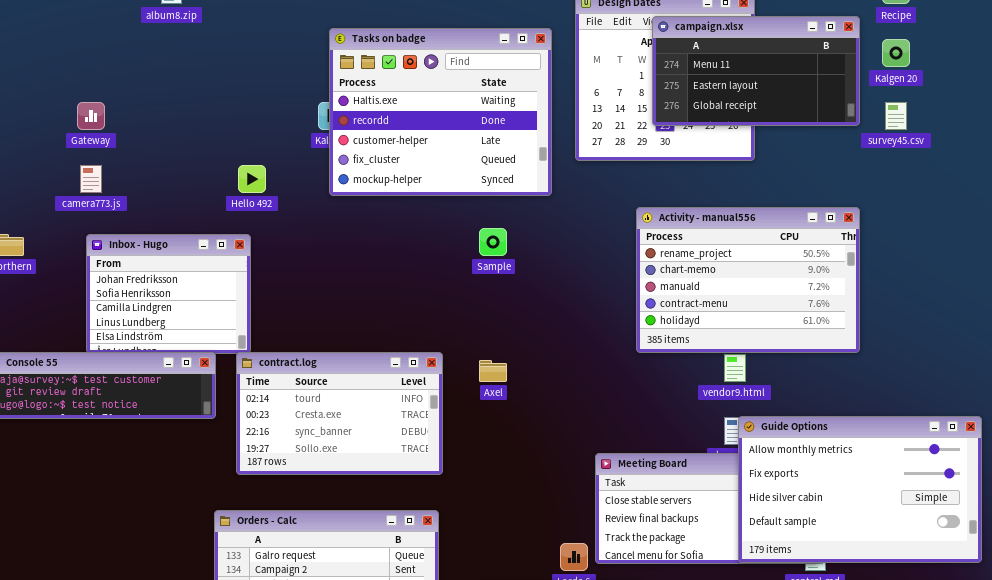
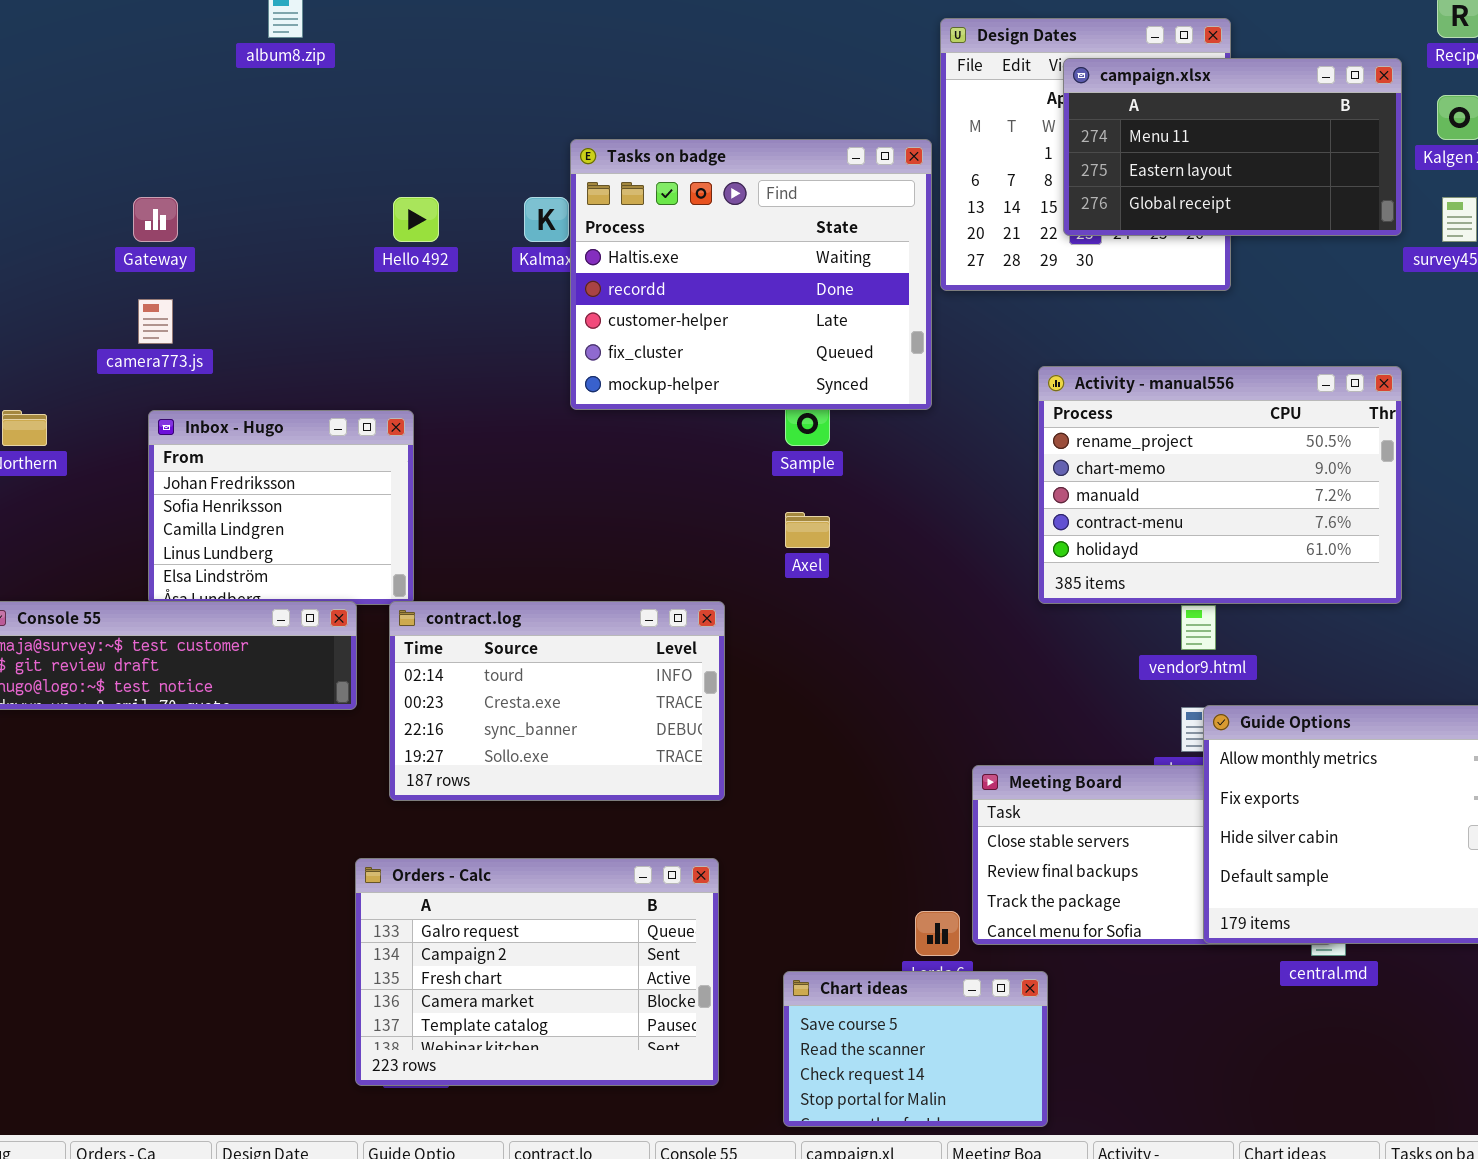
Tasks on badge: [329,28,552,196] -> [570,139,932,410], moved
Hello 492: [238,165,266,193] -> [393,197,439,242], moved
Axel: [479,360,507,382] -> [785,512,830,548], moved

